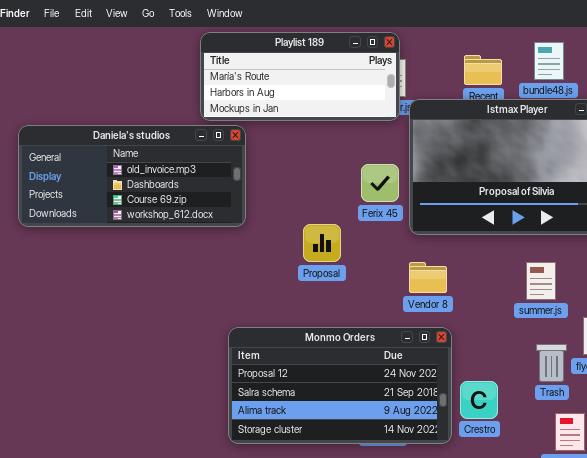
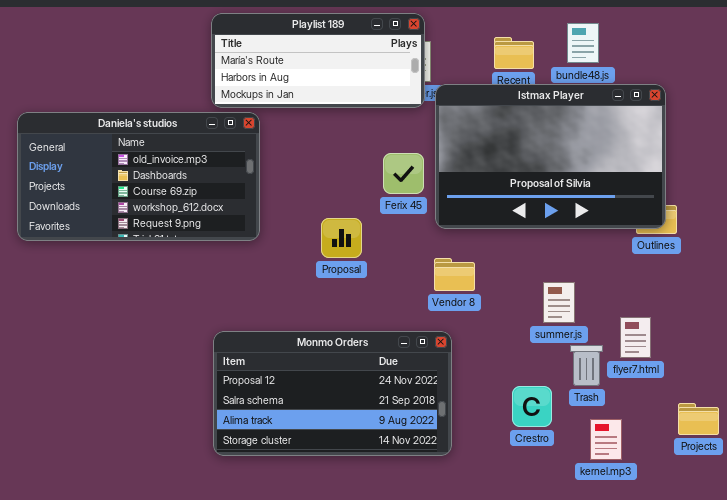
Daniela's studios: [18,125,246,227] -> [17,112,260,241], resized
summer.js: [526,262,556,300] -> [543,282,575,323], moved
Monmo Orders: [228,327,452,444] -> [213,331,452,456], moved
Crestro: [460,381,498,419] -> [512,386,552,427], moved

